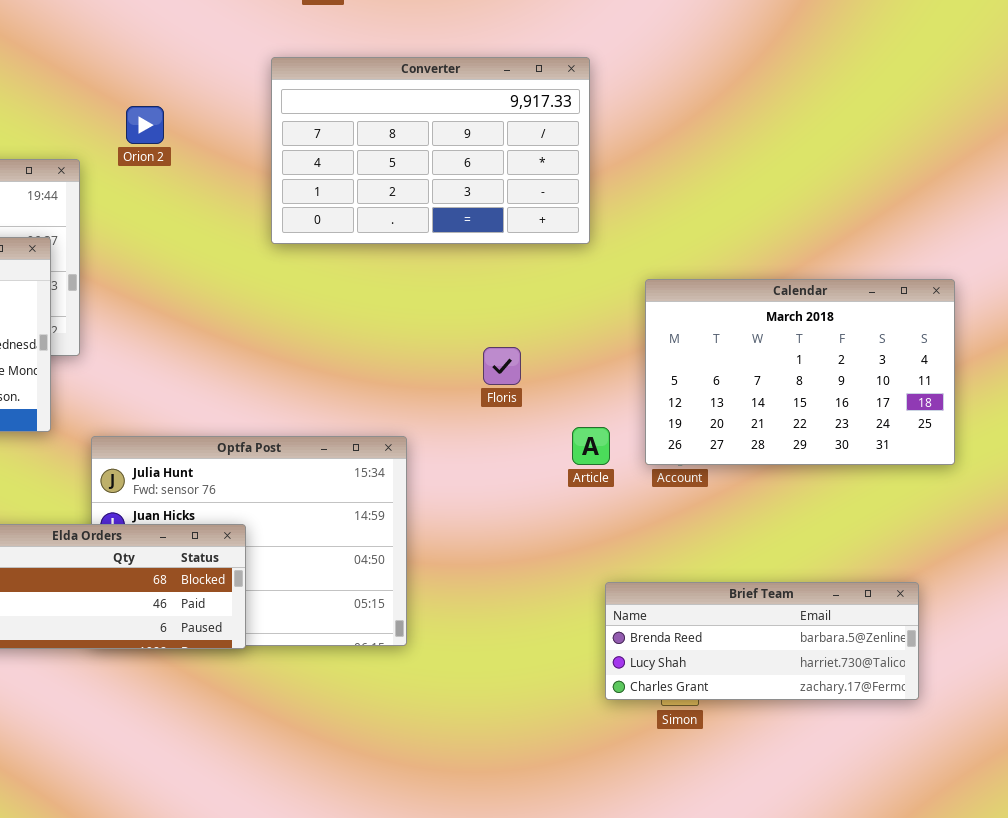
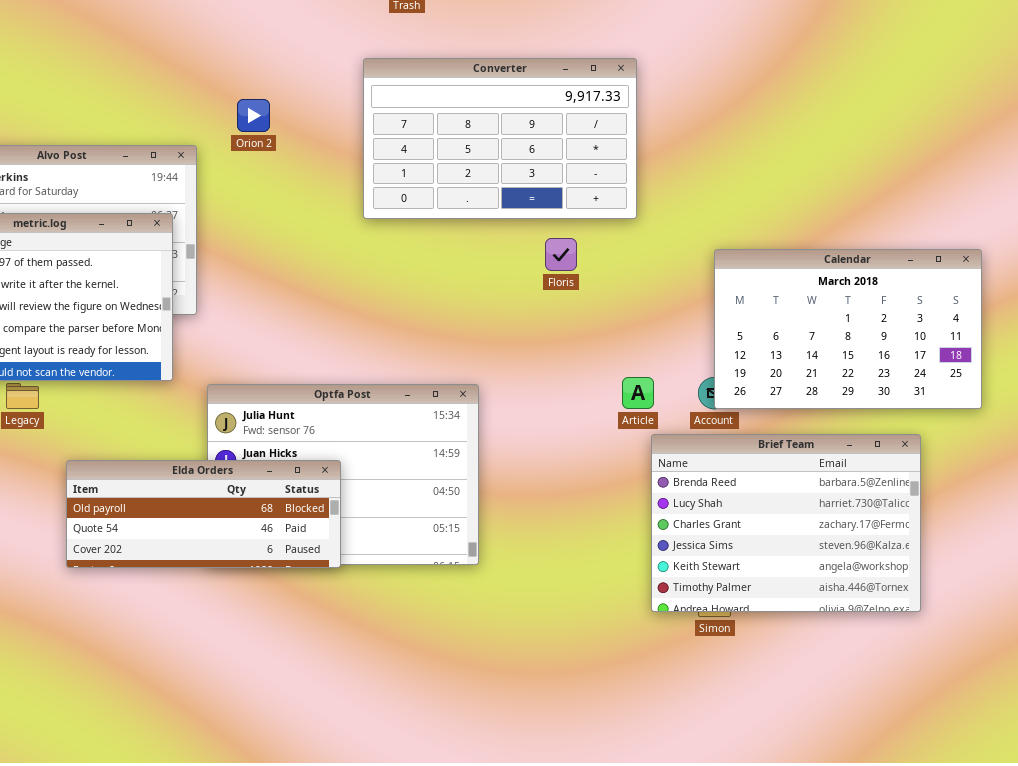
Calendar: [645,279,955,465] -> [714,249,982,409], moved
Floris: [483,347,521,385] -> [545,238,577,271], moved
Brief Team: [605,582,919,700] -> [651,434,921,612], resized

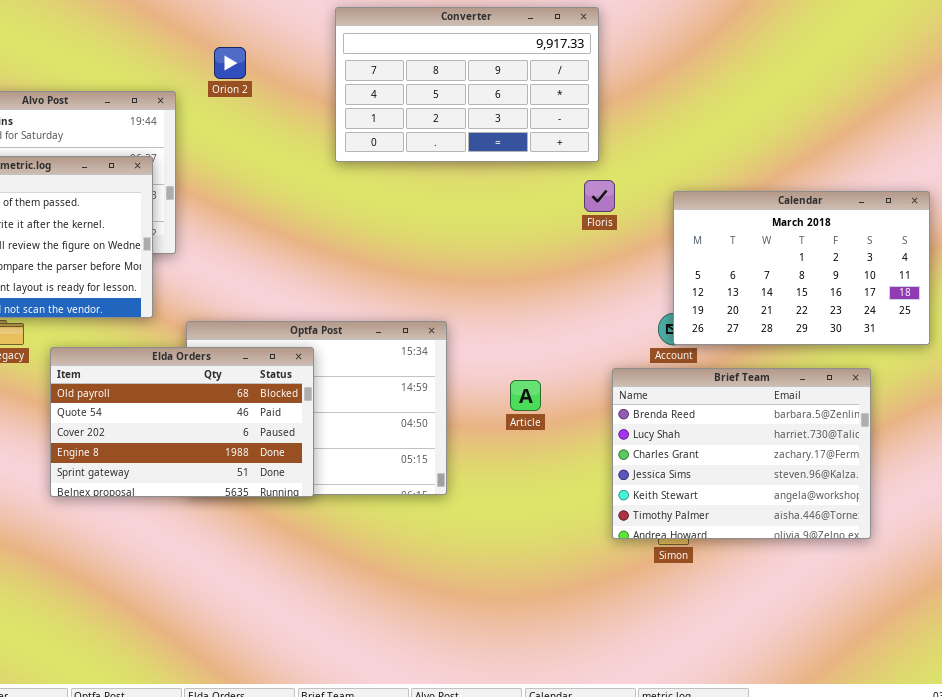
Floris: [545,238,577,271] -> [584,180,615,212], moved
Article: [622,377,654,409] -> [510,380,541,411], moved
Elda Orders: [66,460,341,568] -> [50,347,314,497], resized

